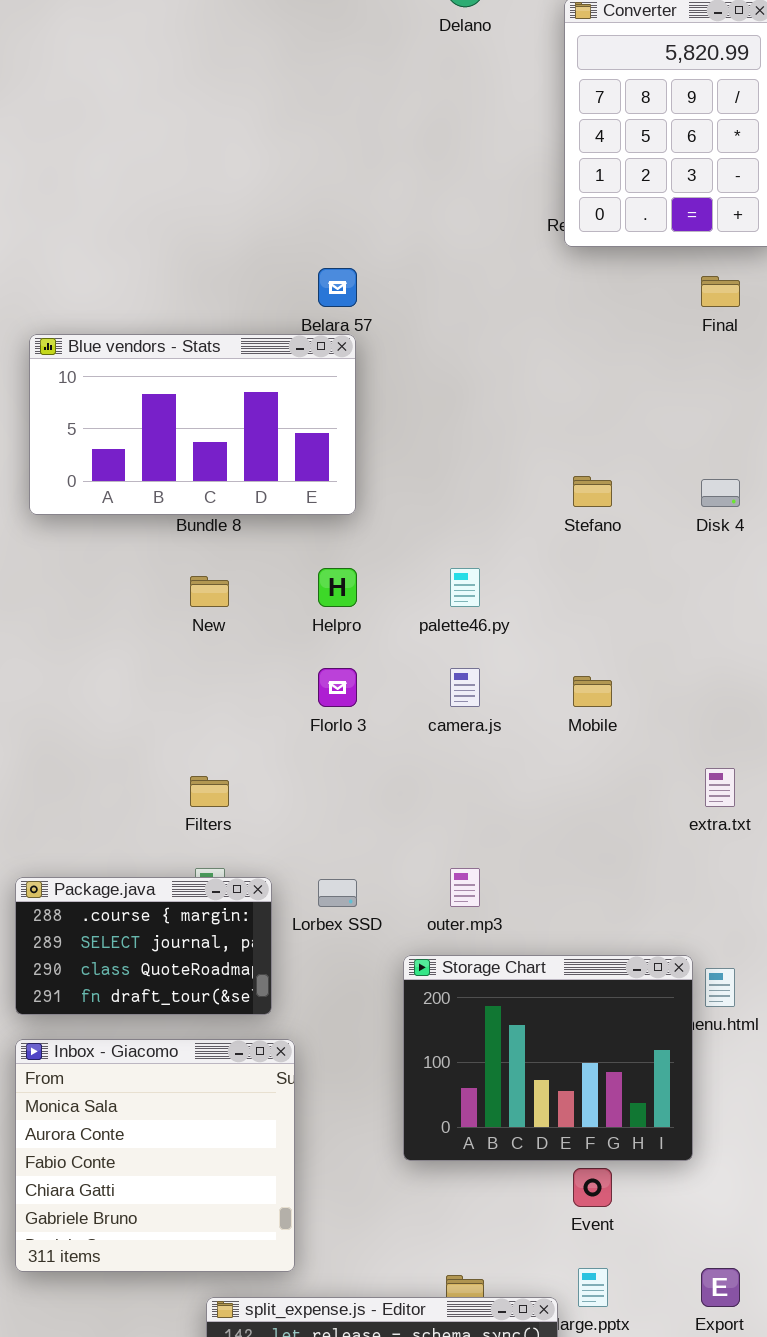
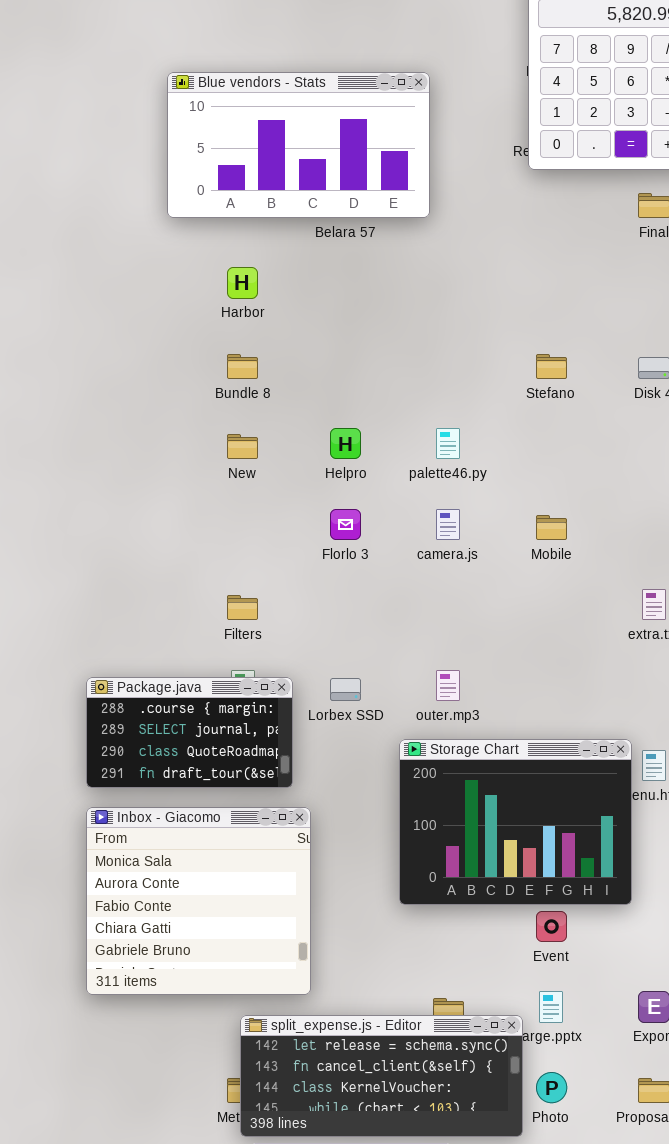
Blue vendors - Stats: [29,334,356,515] -> [167,72,430,218], moved

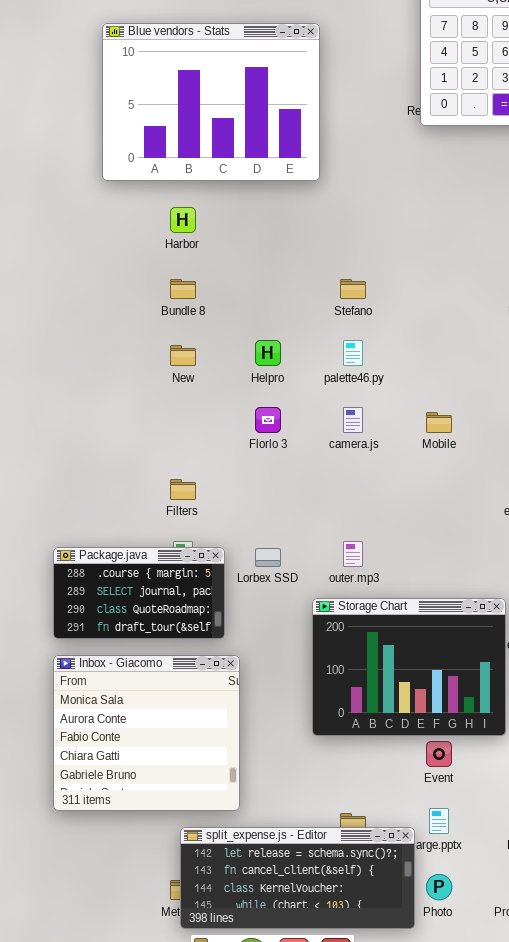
Blue vendors - Stats: [167,72,430,218] -> [102,23,320,181], moved, resized
Stefano: [536,354,567,379] -> [340,279,366,299], moved

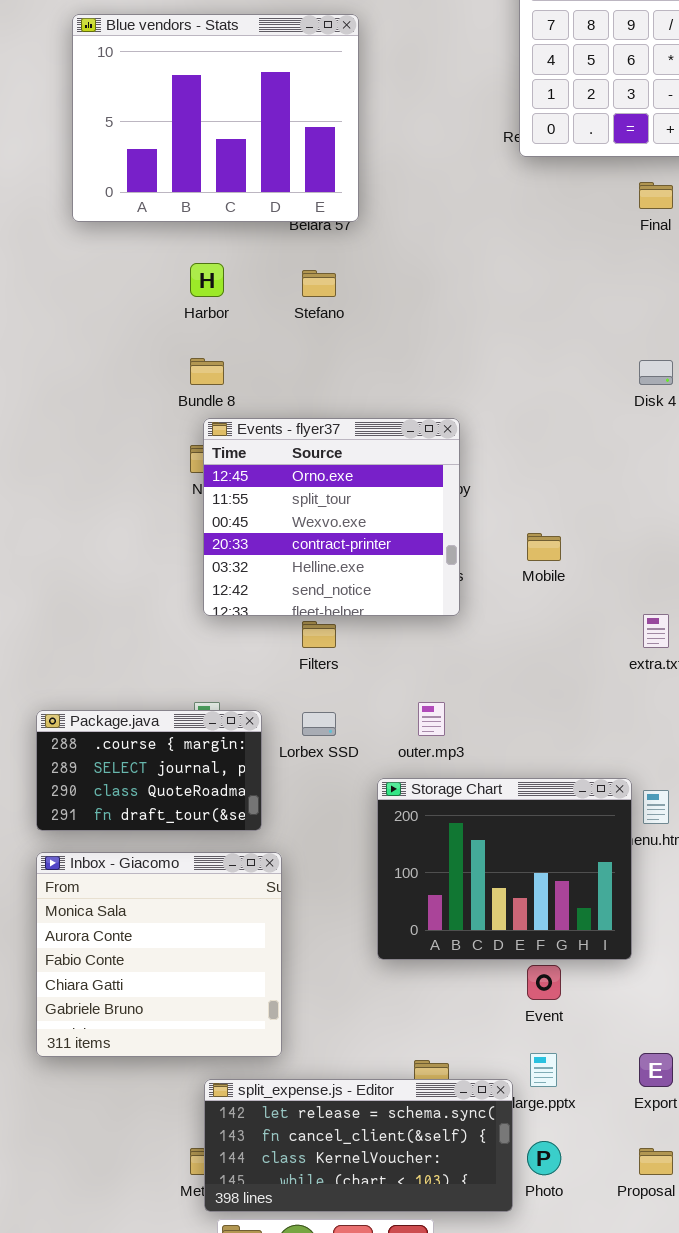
Blue vendors - Stats: [102,23,320,181] -> [72,14,359,222], moved
Stefano: [340,279,366,299] -> [302,270,336,297], moved
Events - flyer37: none -> [203,418,460,616], opened
Filters: [170,479,196,500] -> [302,621,336,648], moved

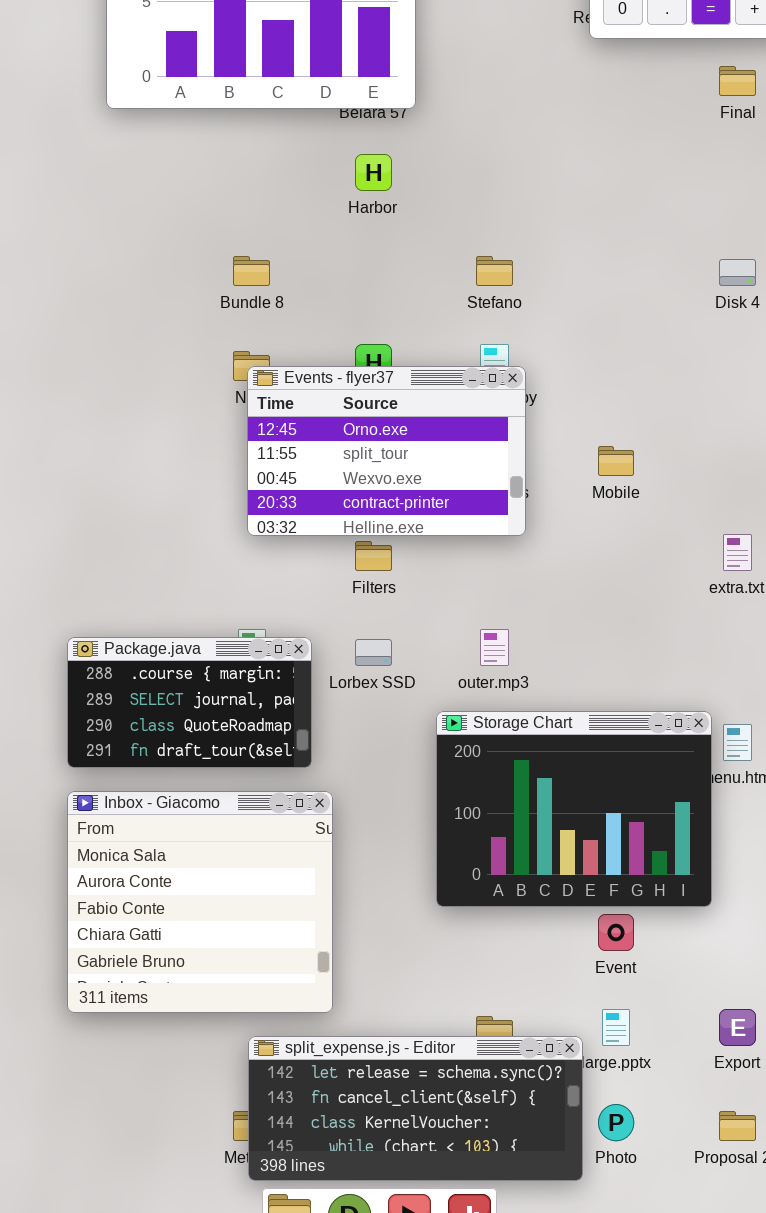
Harbor: [190,263,224,297] -> [355,154,392,191], moved
Stefano: [302,270,336,297] -> [476,256,513,286], moved
Events - flyer37: [203,418,460,616] -> [247,366,526,536], resized

